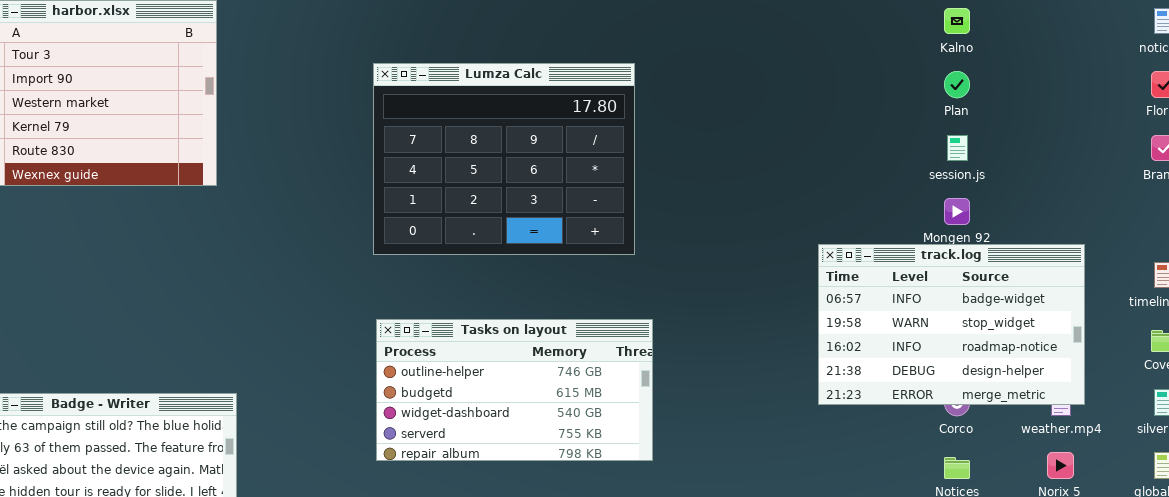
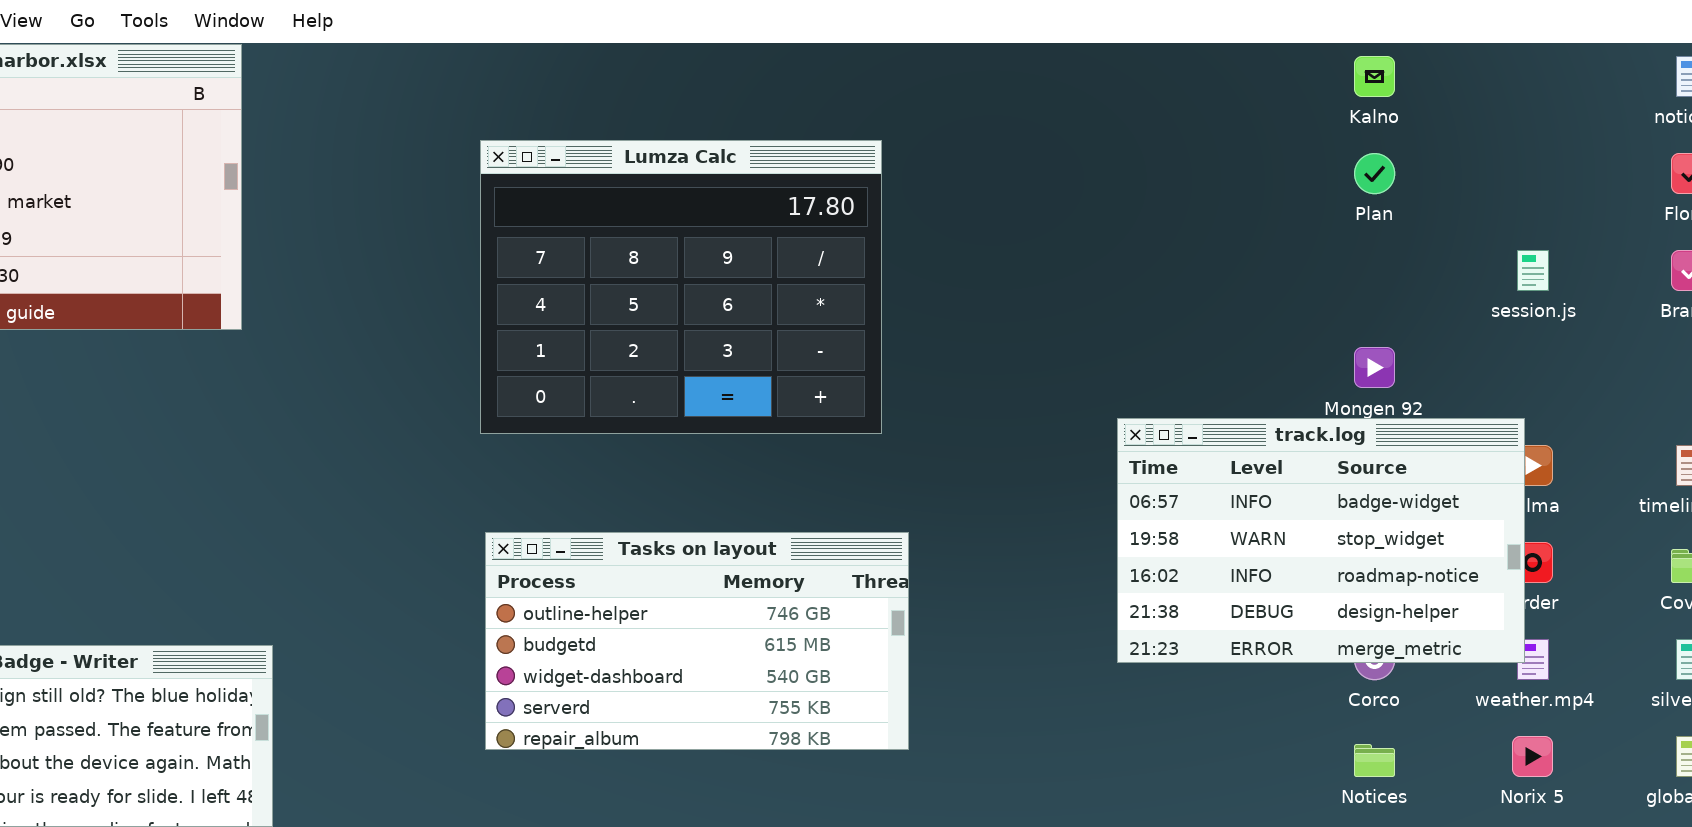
session.js: [947,135,968,161] -> [1517,250,1549,291], moved
track.log: [818,244,1085,405] -> [1117,418,1525,663], moved

